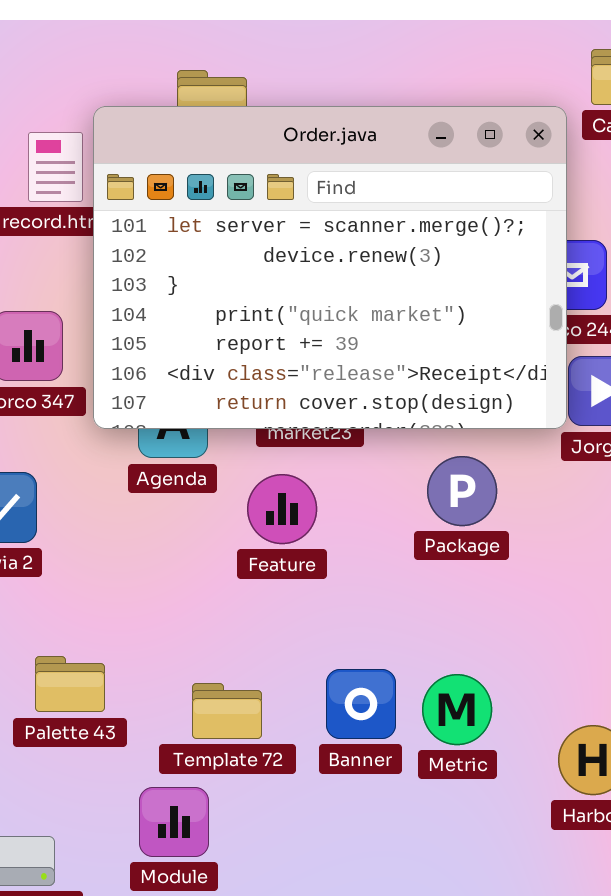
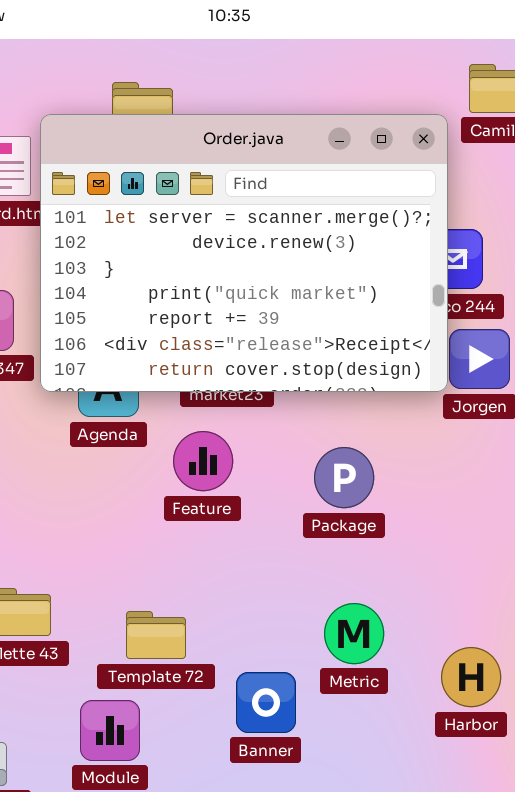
Package: [427,456,497,526] -> [314,447,374,508], moved
Banner: [326,669,396,739] -> [236,672,296,733], moved

